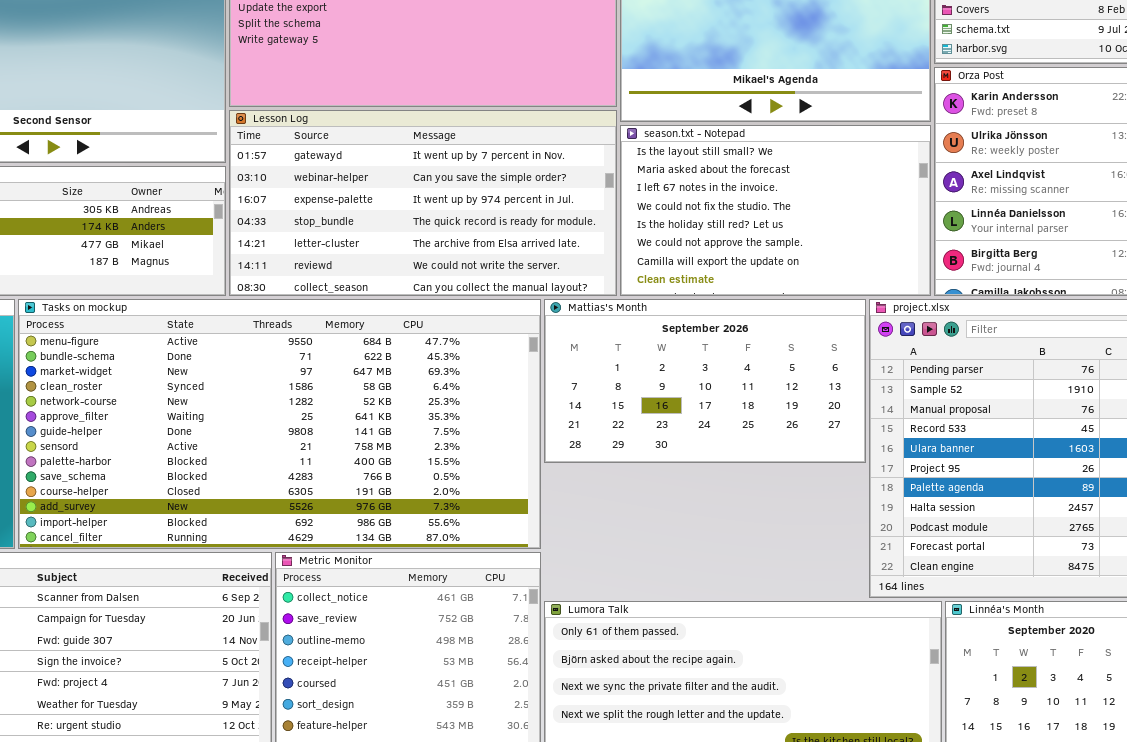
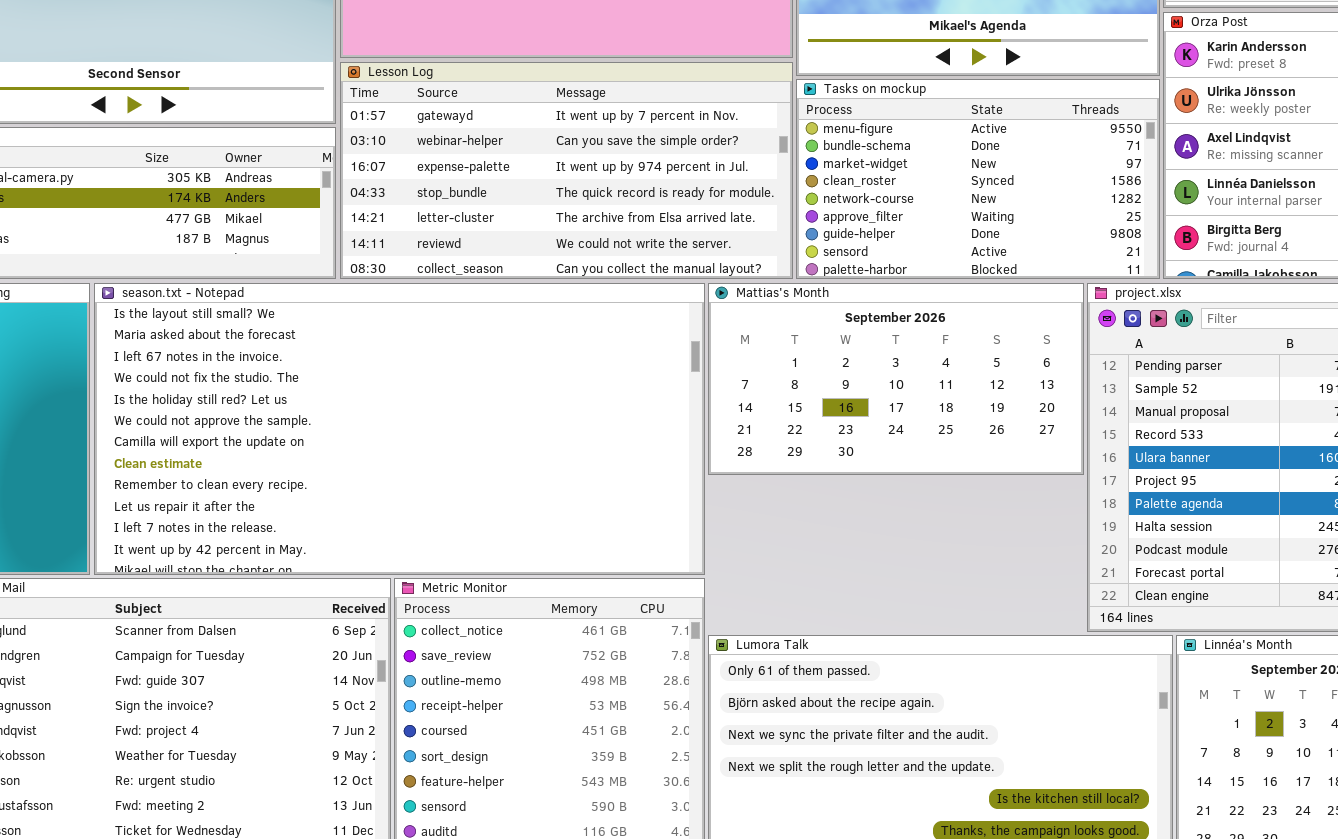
season.txt - Notepad: [620,125,931,296] -> [94,283,705,575], moved, resized
Tasks on mockup: [18,299,541,549] -> [796,79,1160,279], moved, resized

